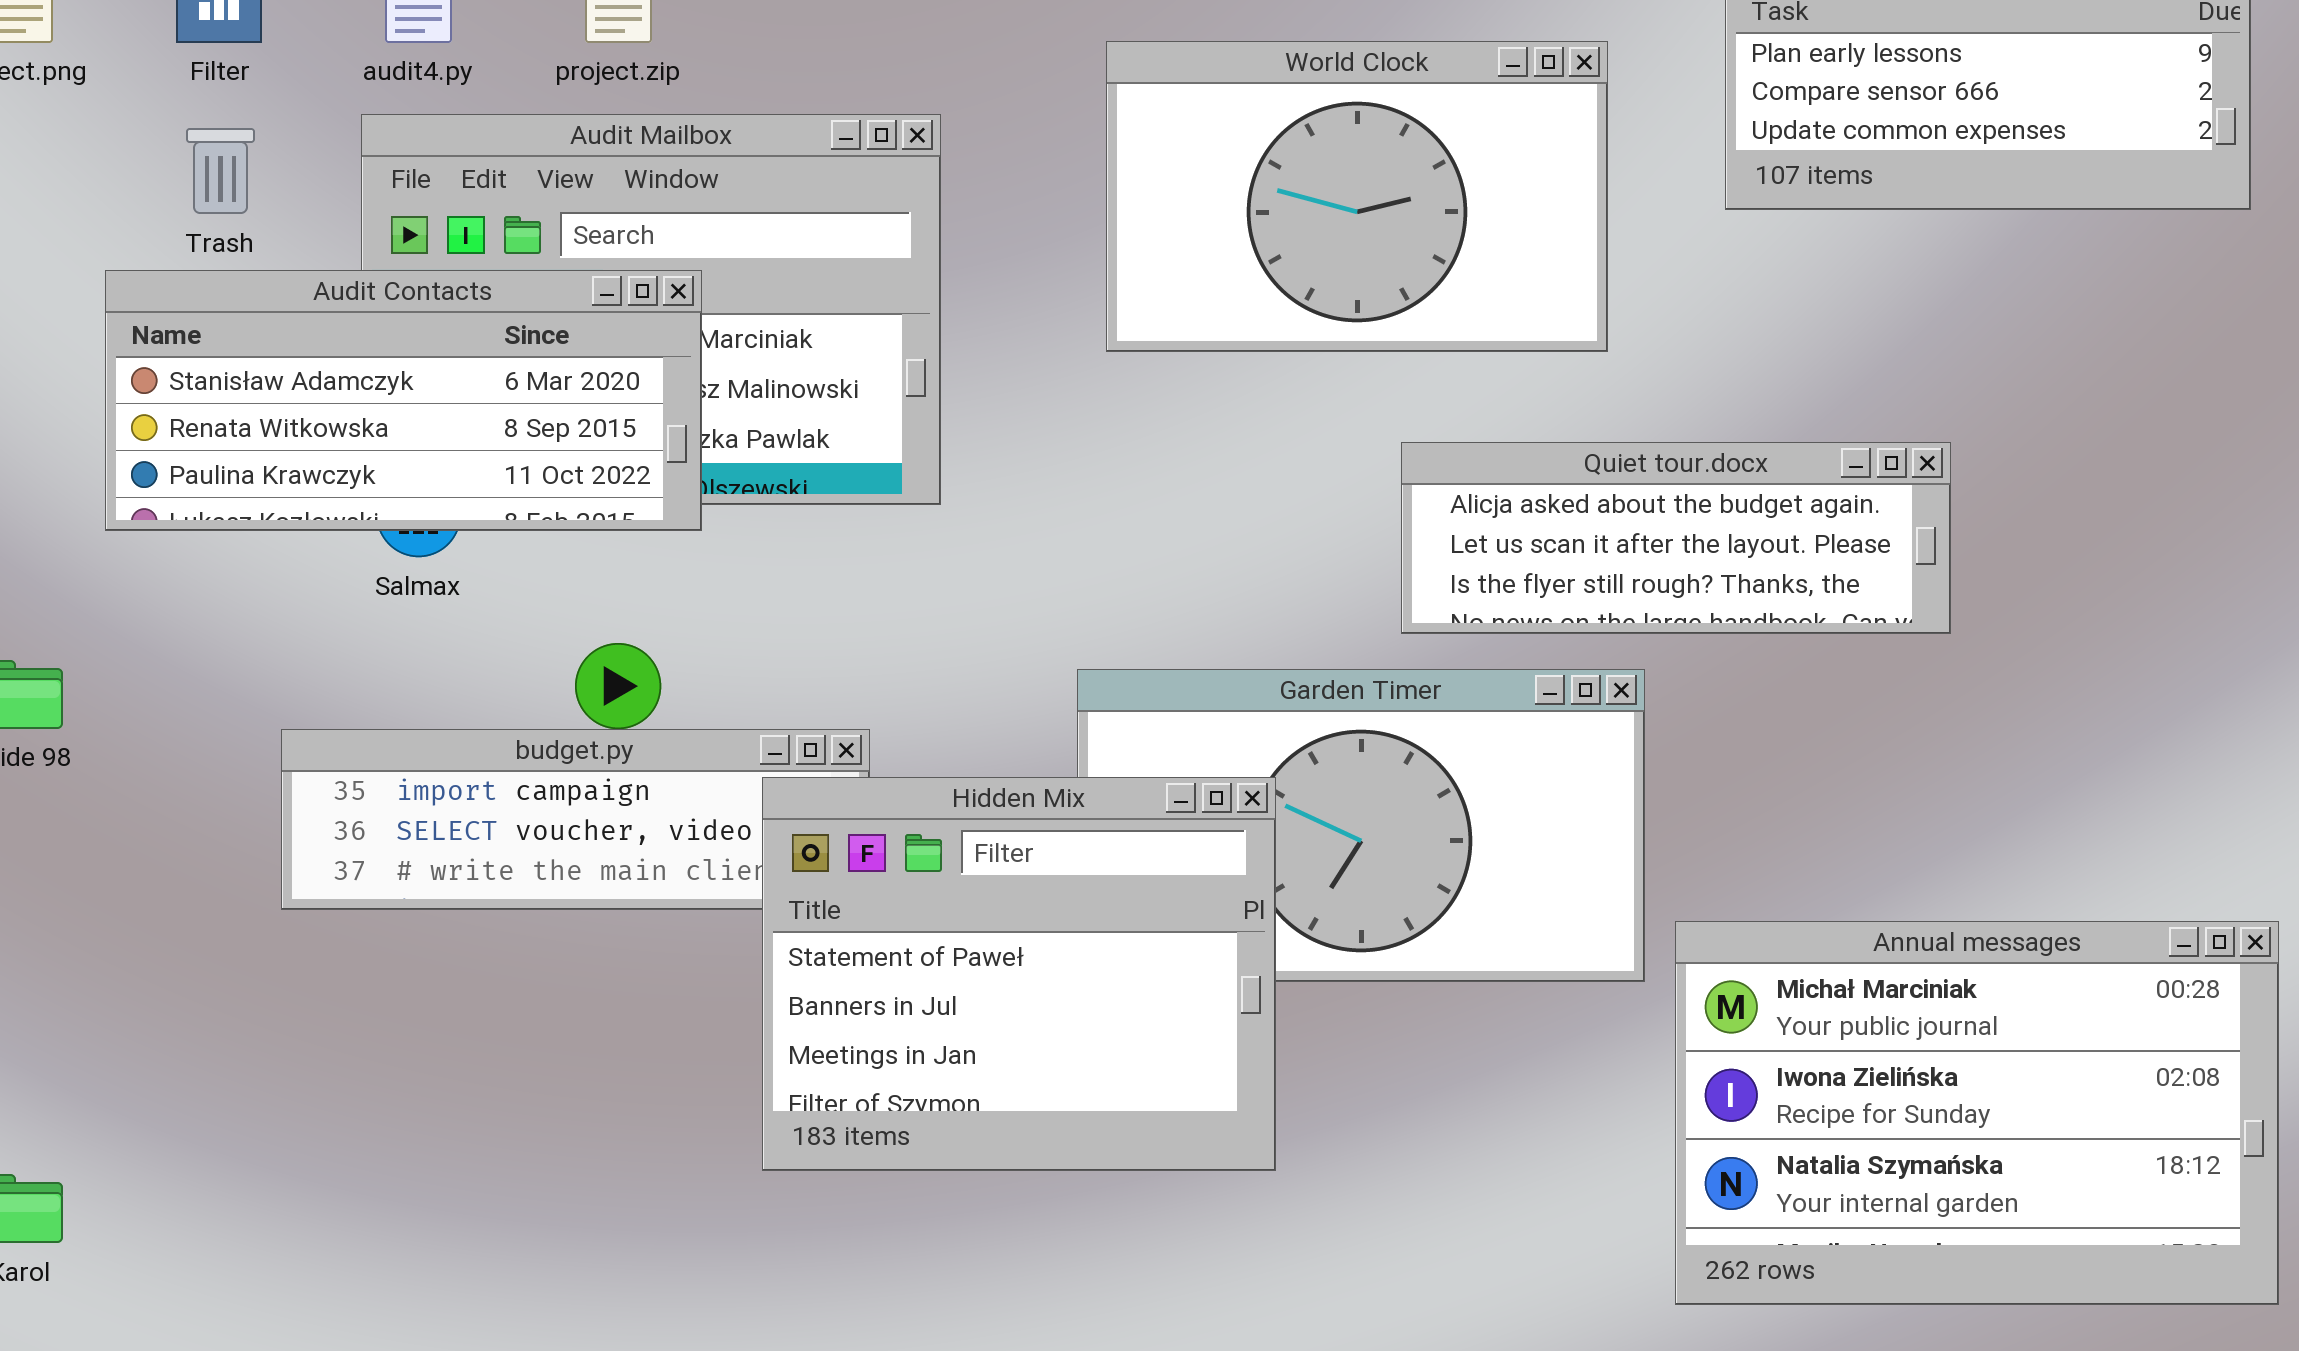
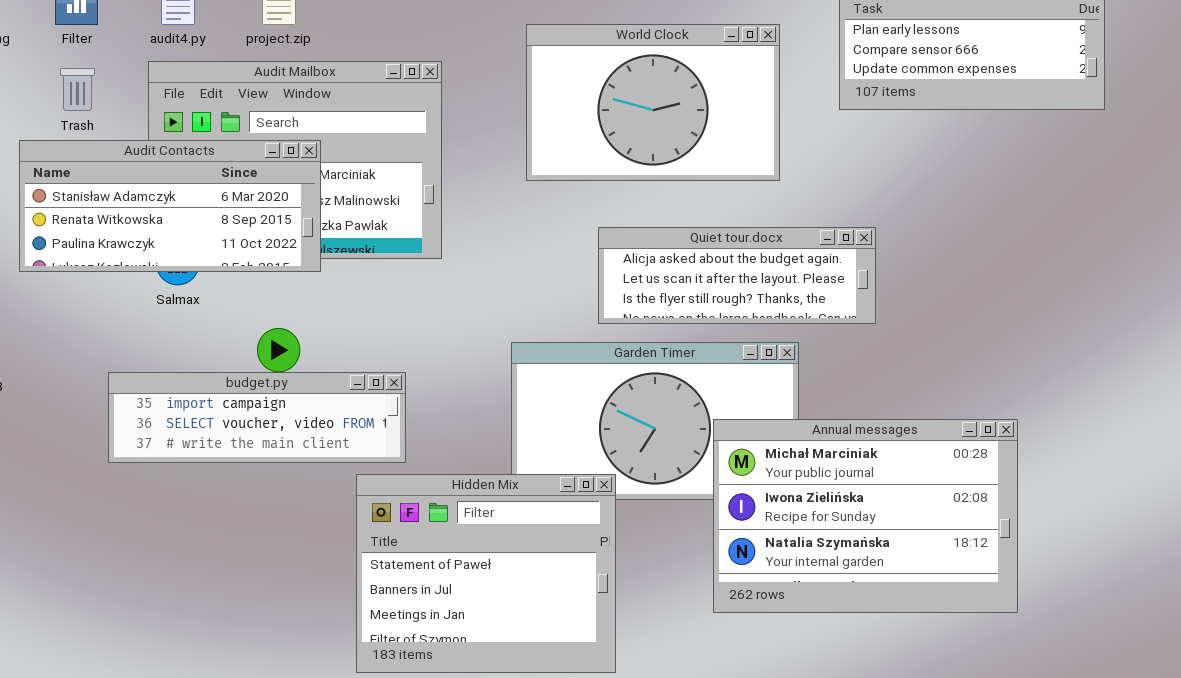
Quiet tour.docx: [1401,442,1951,634] -> [598,227,876,324], moved
Hidden Mix: [762,777,1276,1171] -> [356,474,616,673], moved
Annual messages: [1675,921,2279,1305] -> [713,419,1018,613], moved

